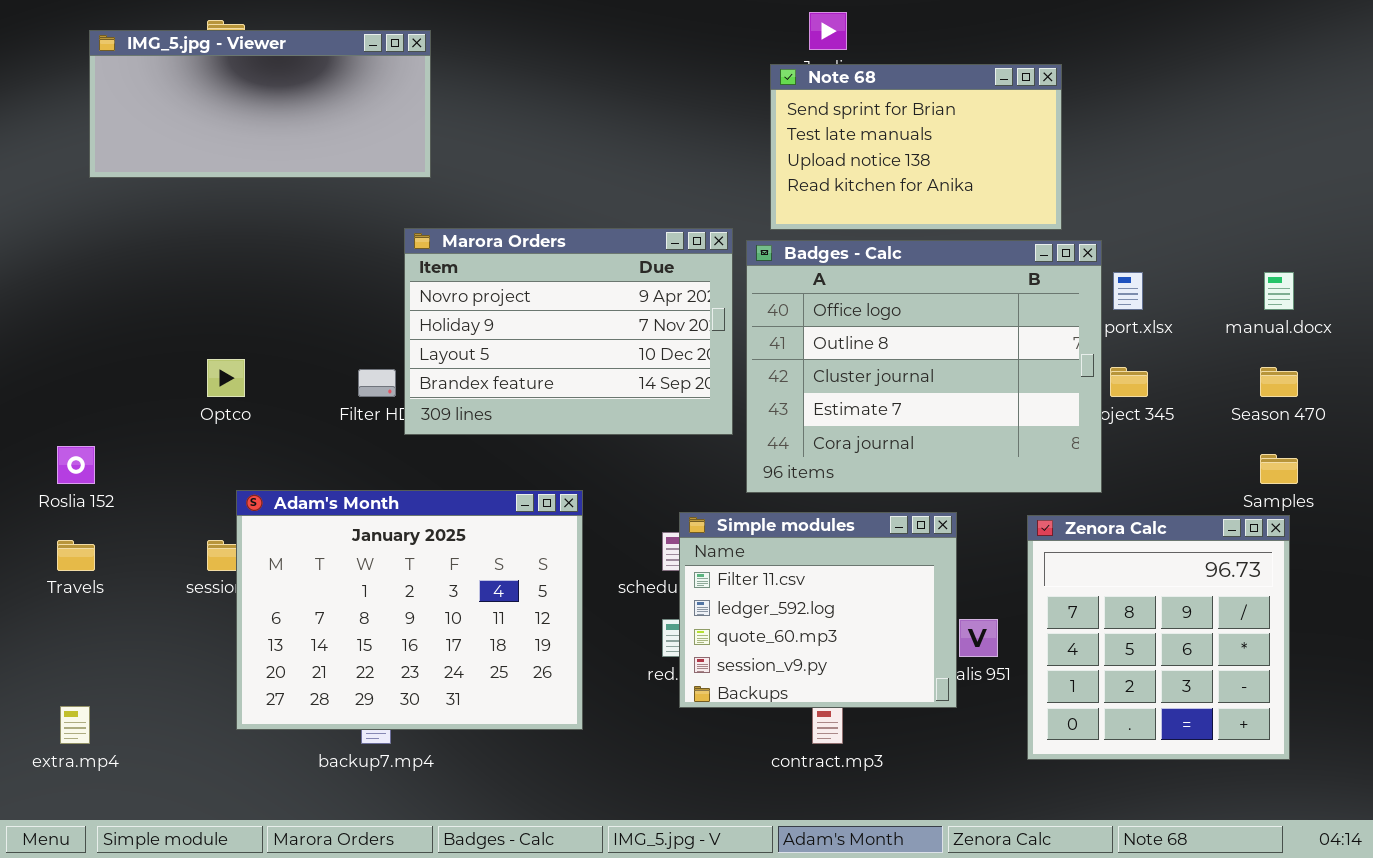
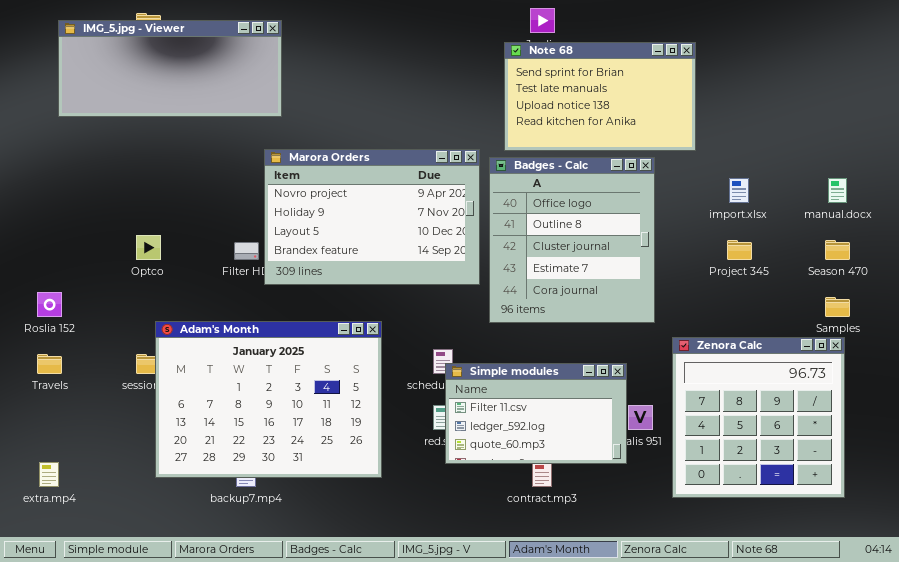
Badges - Calc: [746,240,1102,493] -> [489,157,655,323], resized
Simple modules: [679,512,957,708] -> [445,363,627,464], resized

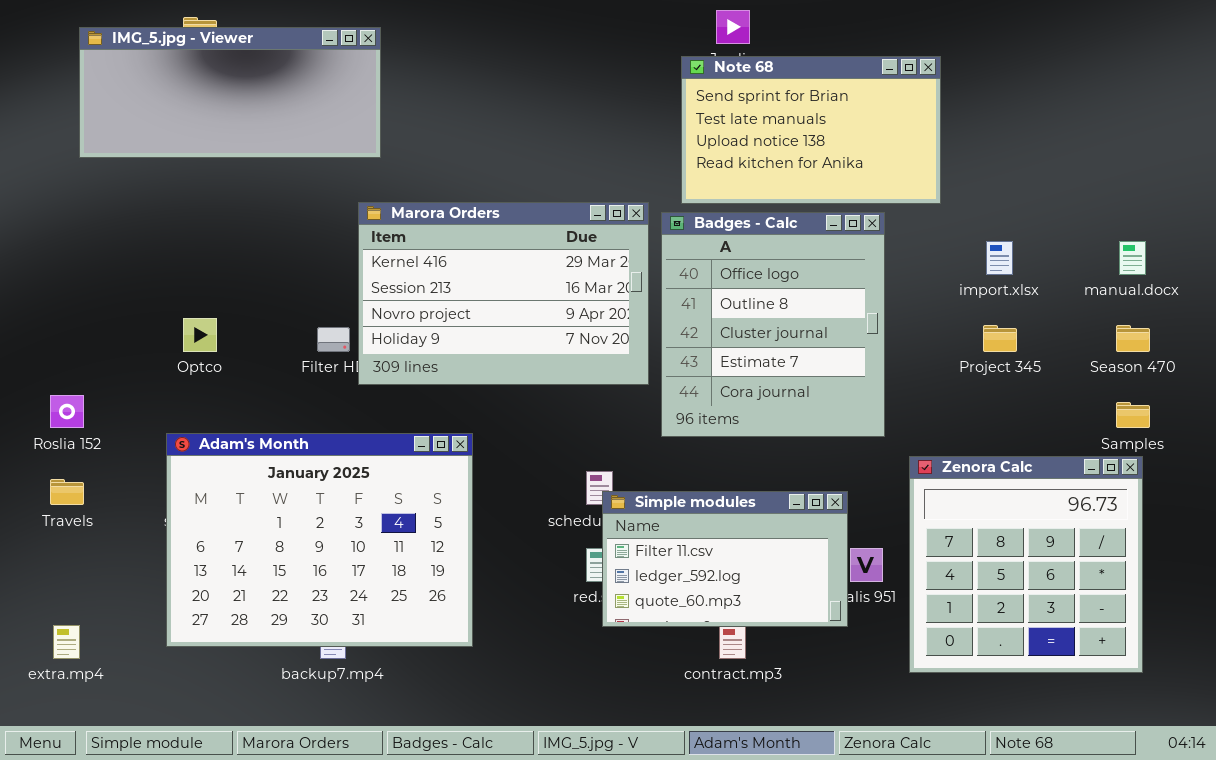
Marora Orders: [264,149,480,285] -> [358,202,649,385], scrolled up 2 rows
Adam's Month: [155,321,382,478] -> [166,433,473,647], moved

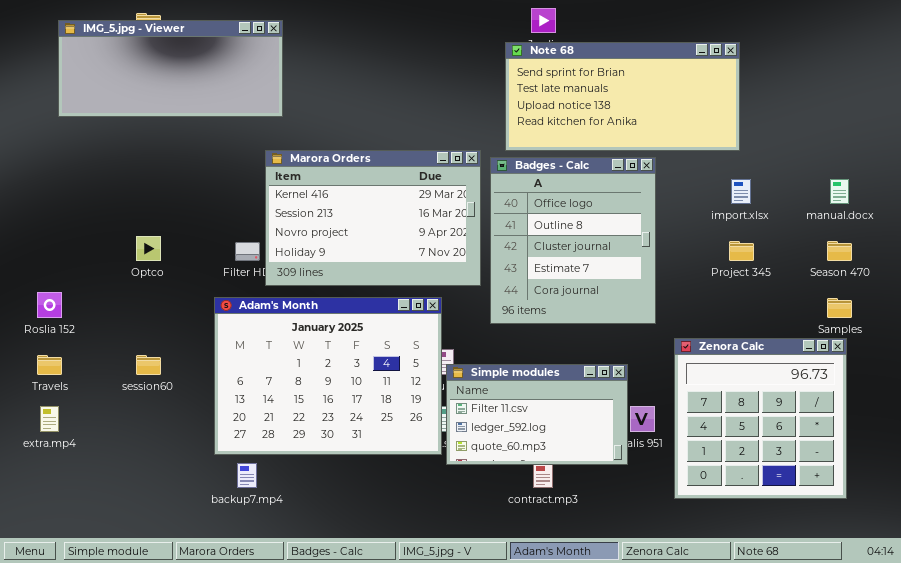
Note 68: [681,56,941,204] -> [505,42,740,151], resized
Adam's Month: [166,433,473,647] -> [214,297,442,455], moved
extra.mp4: [53,625,80,659] -> [40,406,59,432], moved

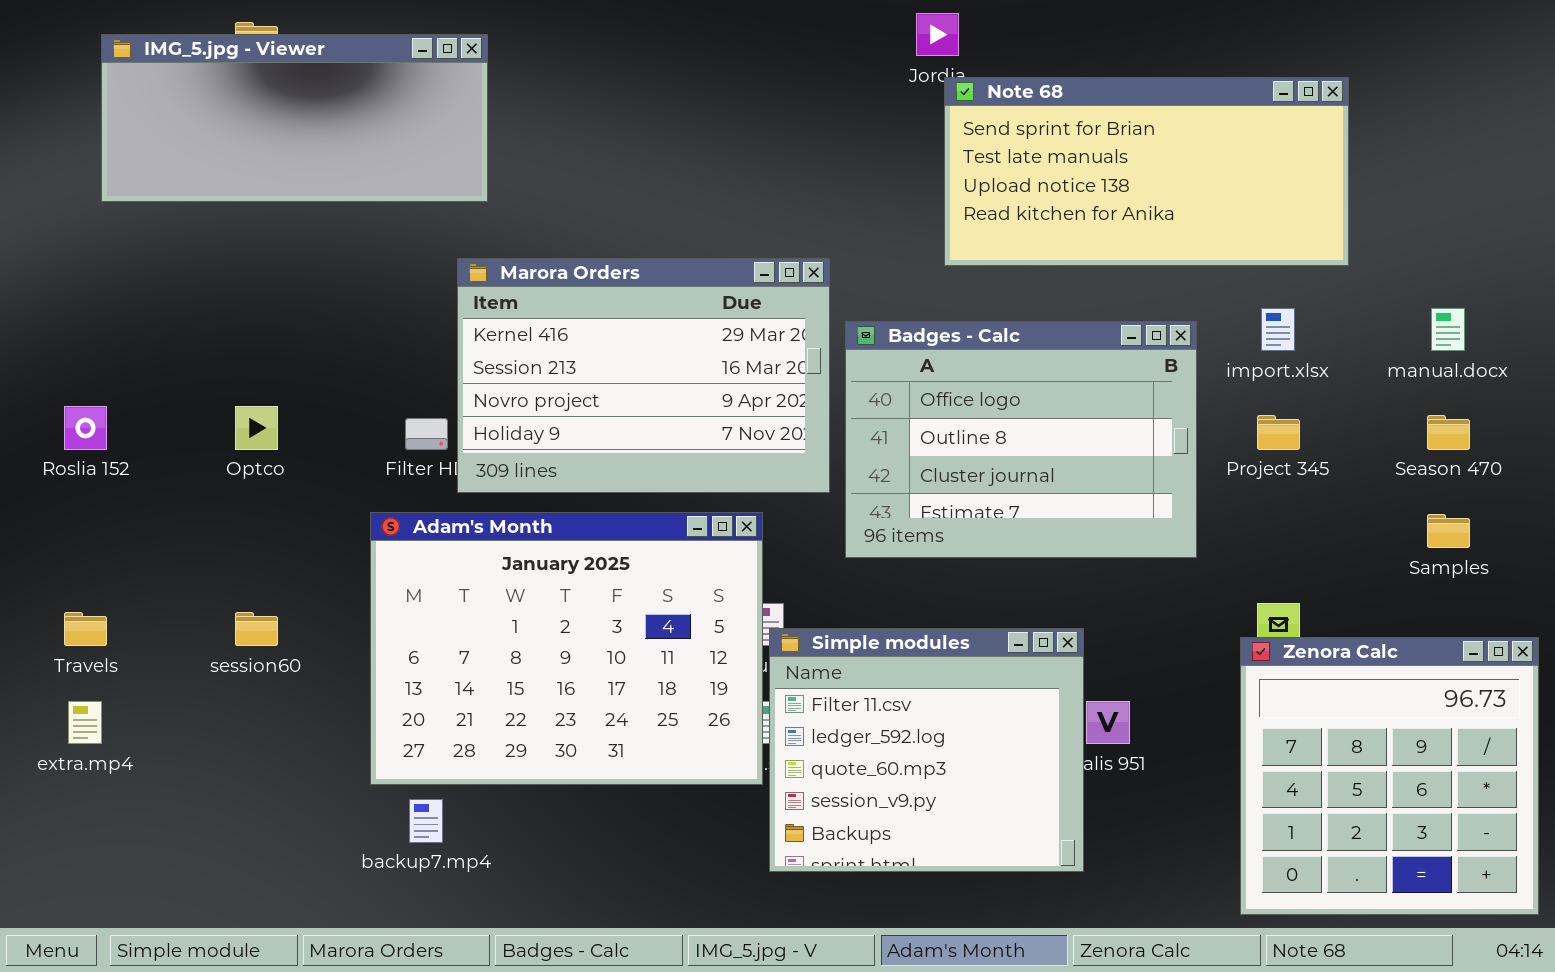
Note 68: [505,42,740,151] -> [944,77,1349,266], moved
Badges - Calc: [490,157,656,324] -> [845,321,1197,558], resized
Roslia 152: [37,292,62,318] -> [64,406,107,450], moved
Zenora Calc: [674,338,847,499] -> [1240,637,1539,915], moved
Simple modules: [446,364,628,465] -> [769,628,1084,872], resized

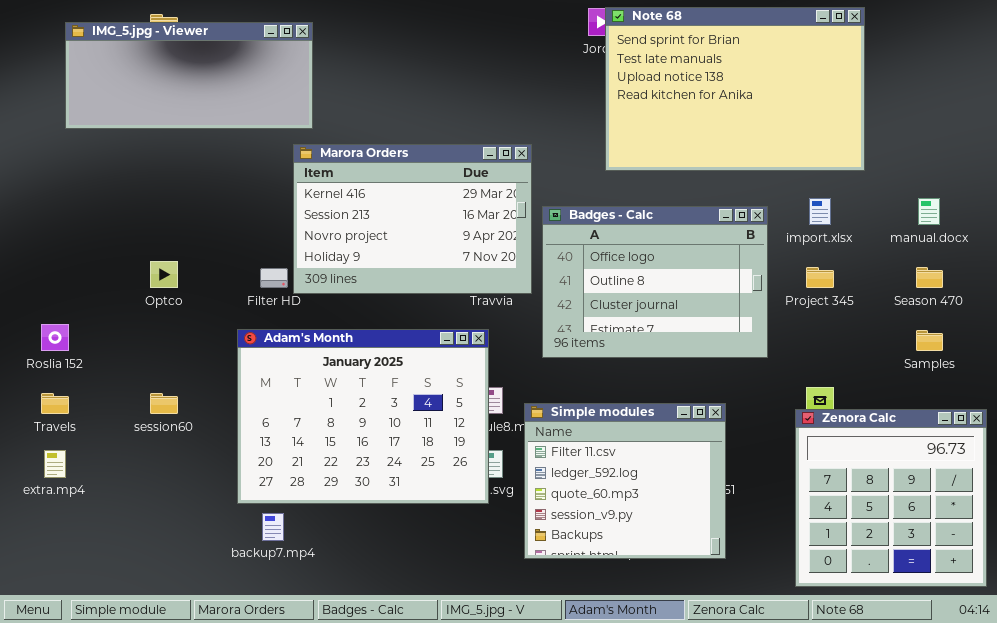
Note 68: [944,77,1349,266] -> [605,7,865,171], resized
Marora Orders: [457,258,830,493] -> [293,144,532,294], moved
Roslia 152: [64,406,107,450] -> [41,324,69,351], moved
Simple modules: [769,628,1084,872] -> [524,403,726,559], moved

